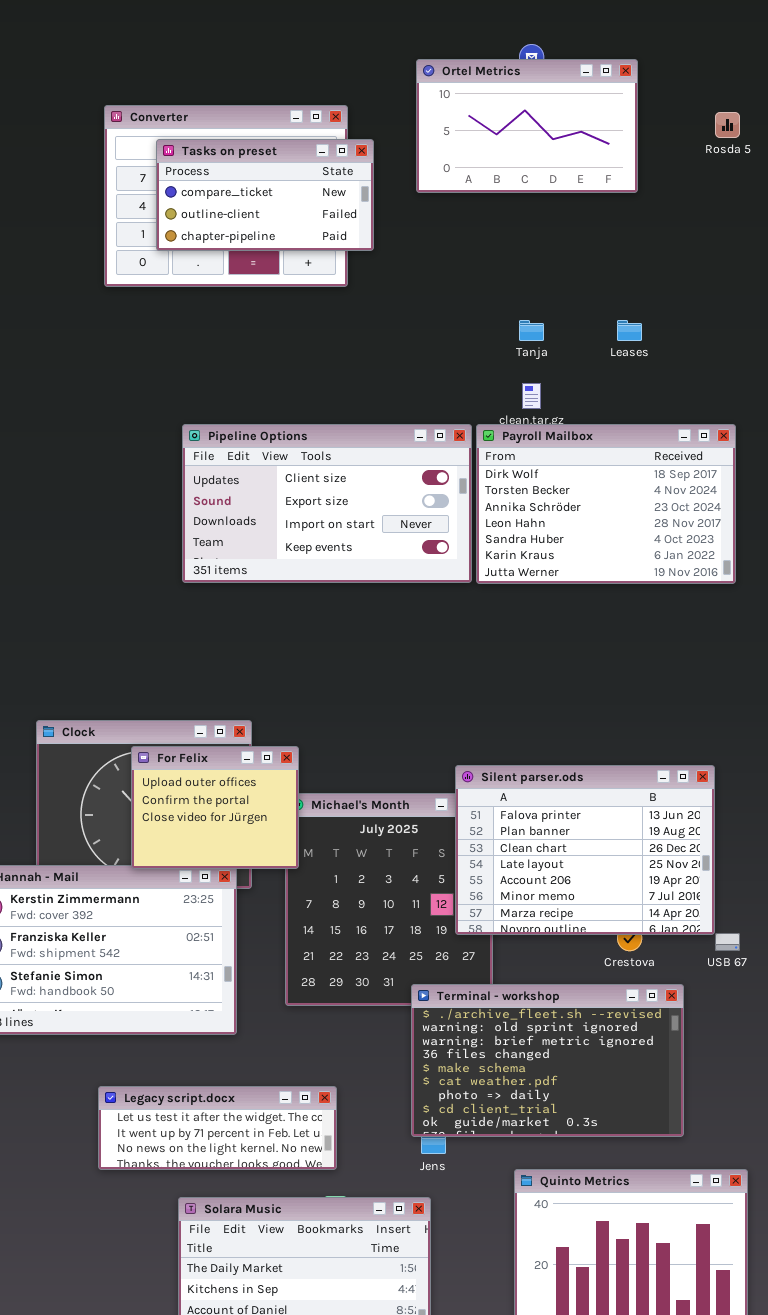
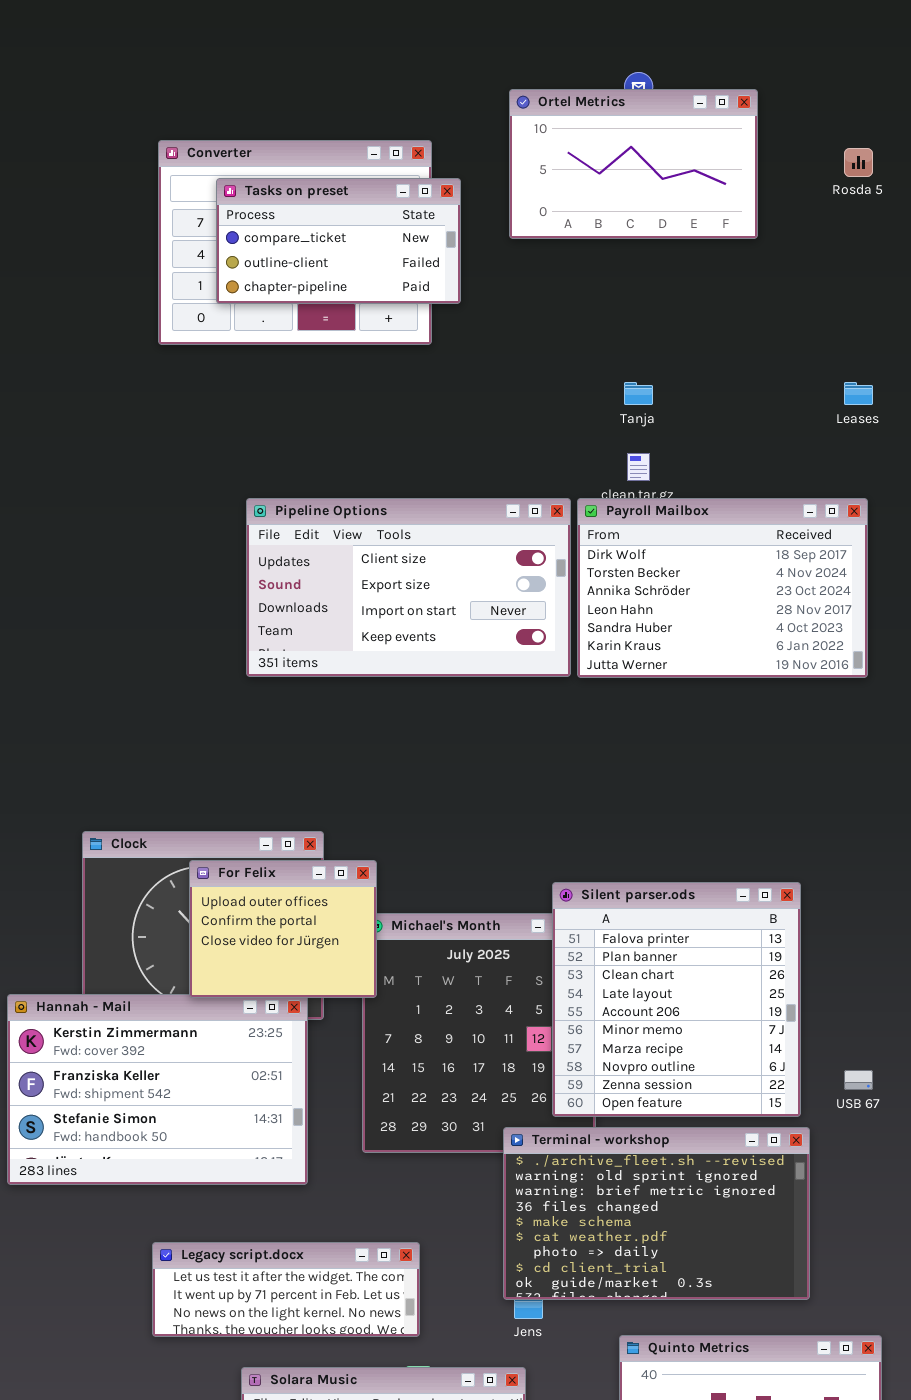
Leases: [617,320,642,341] -> [844,382,873,405], moved
Silent parser.ods: [455,765,715,935] -> [552,882,801,1117], resized

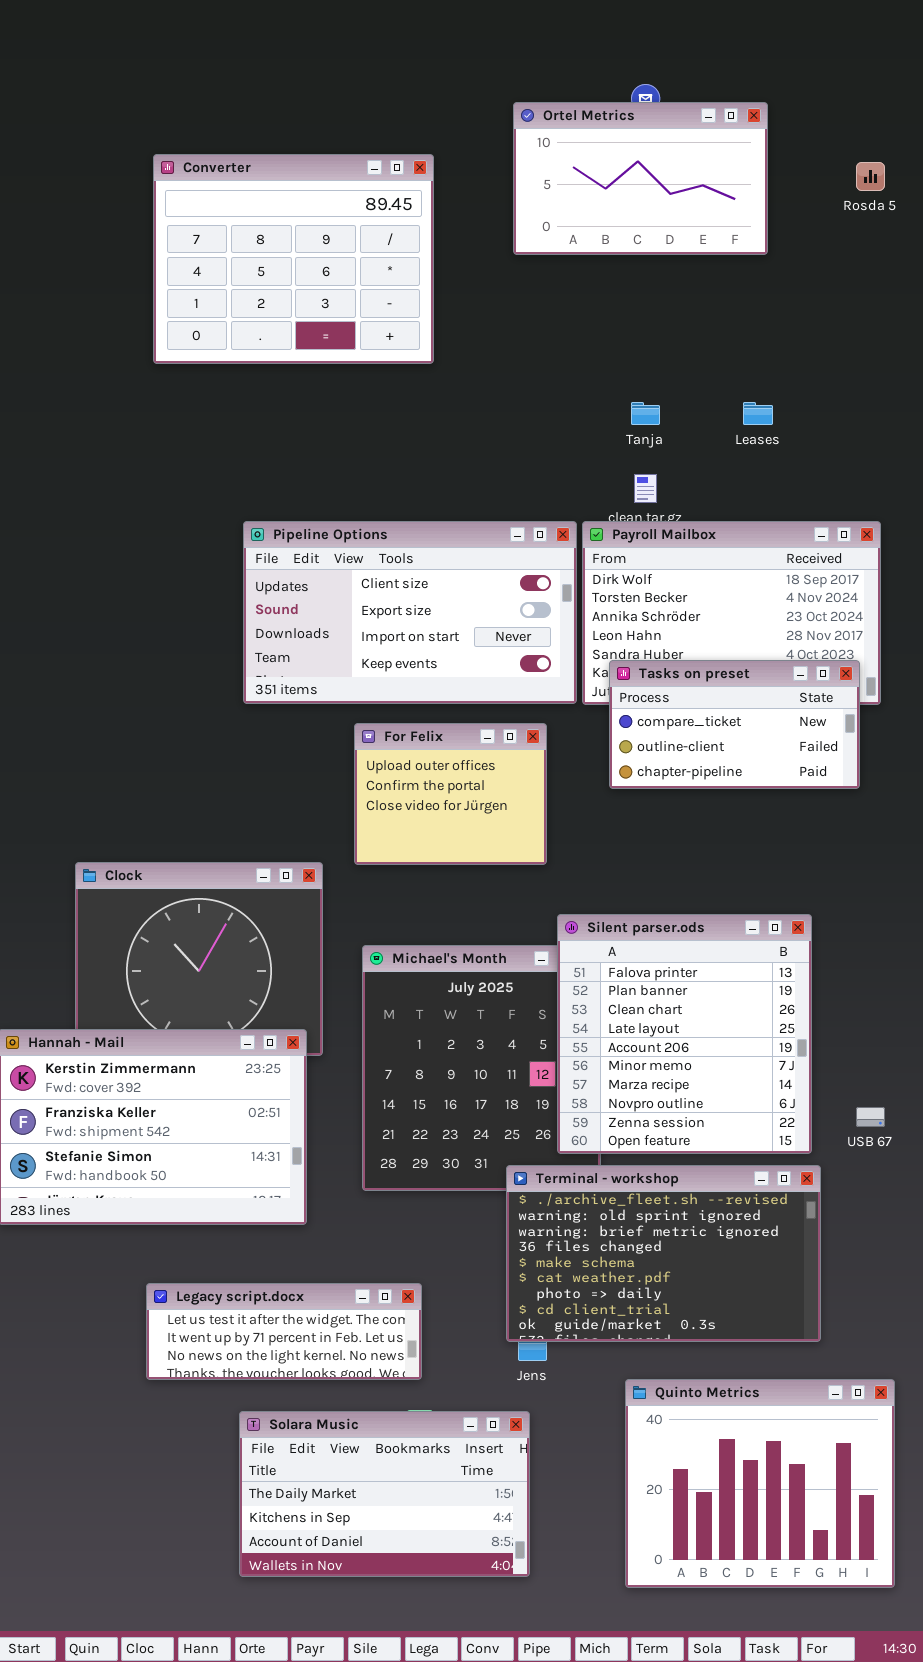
Tasks on preset: [216,178,461,304] -> [609,660,860,789], moved
Leases: [844,382,873,405] -> [743,402,773,425], moved
For Felix: [189,860,377,998] -> [354,723,547,865], moved

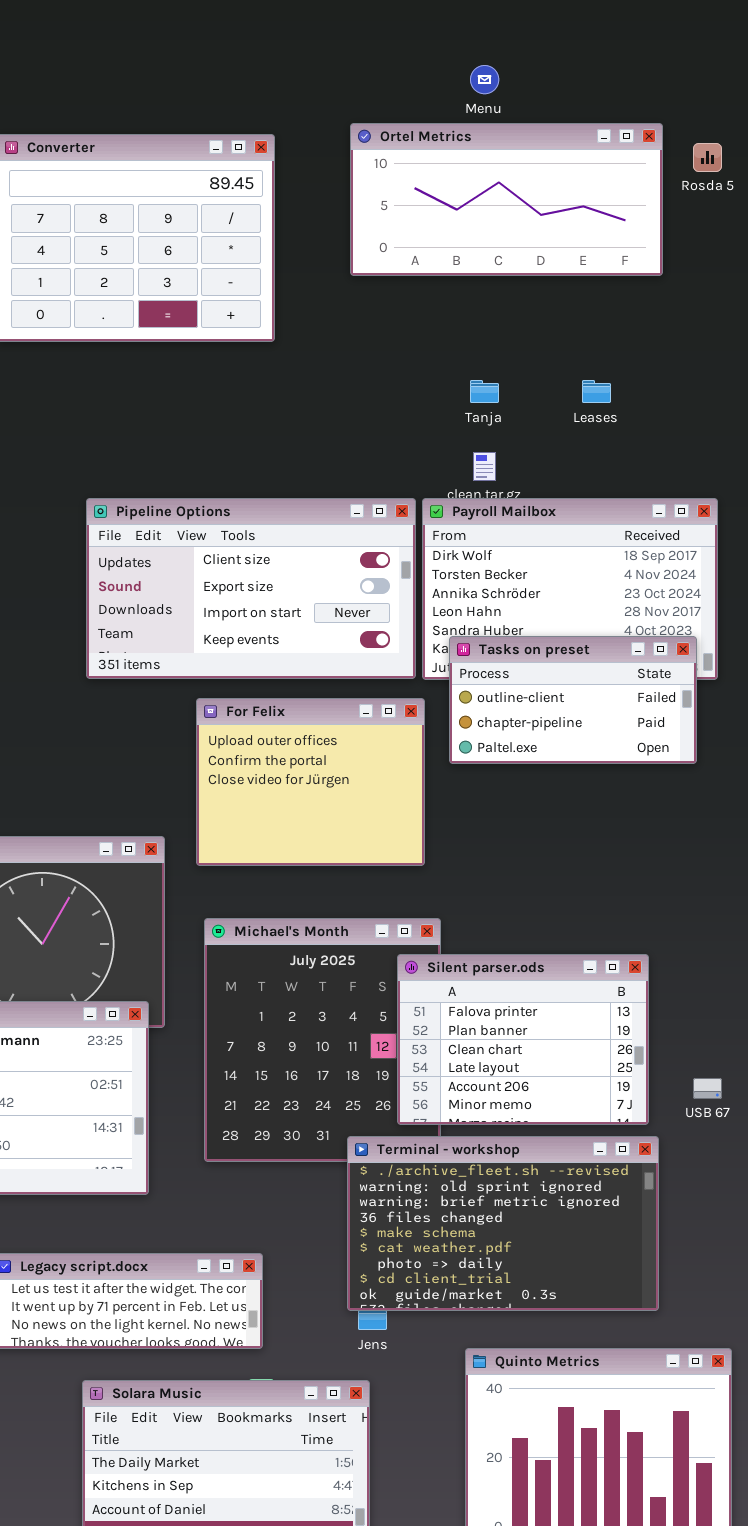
Ortel Metrics: [513,102,768,255] -> [350,123,663,276], moved, resized
Tasks on preset: [609,660,860,789] -> [449,636,697,764], scrolled down 1 row
For Felix: [354,723,547,865] -> [196,698,425,866], resized
Silent parser.ods: [557,914,812,1154] -> [397,954,649,1125], resized

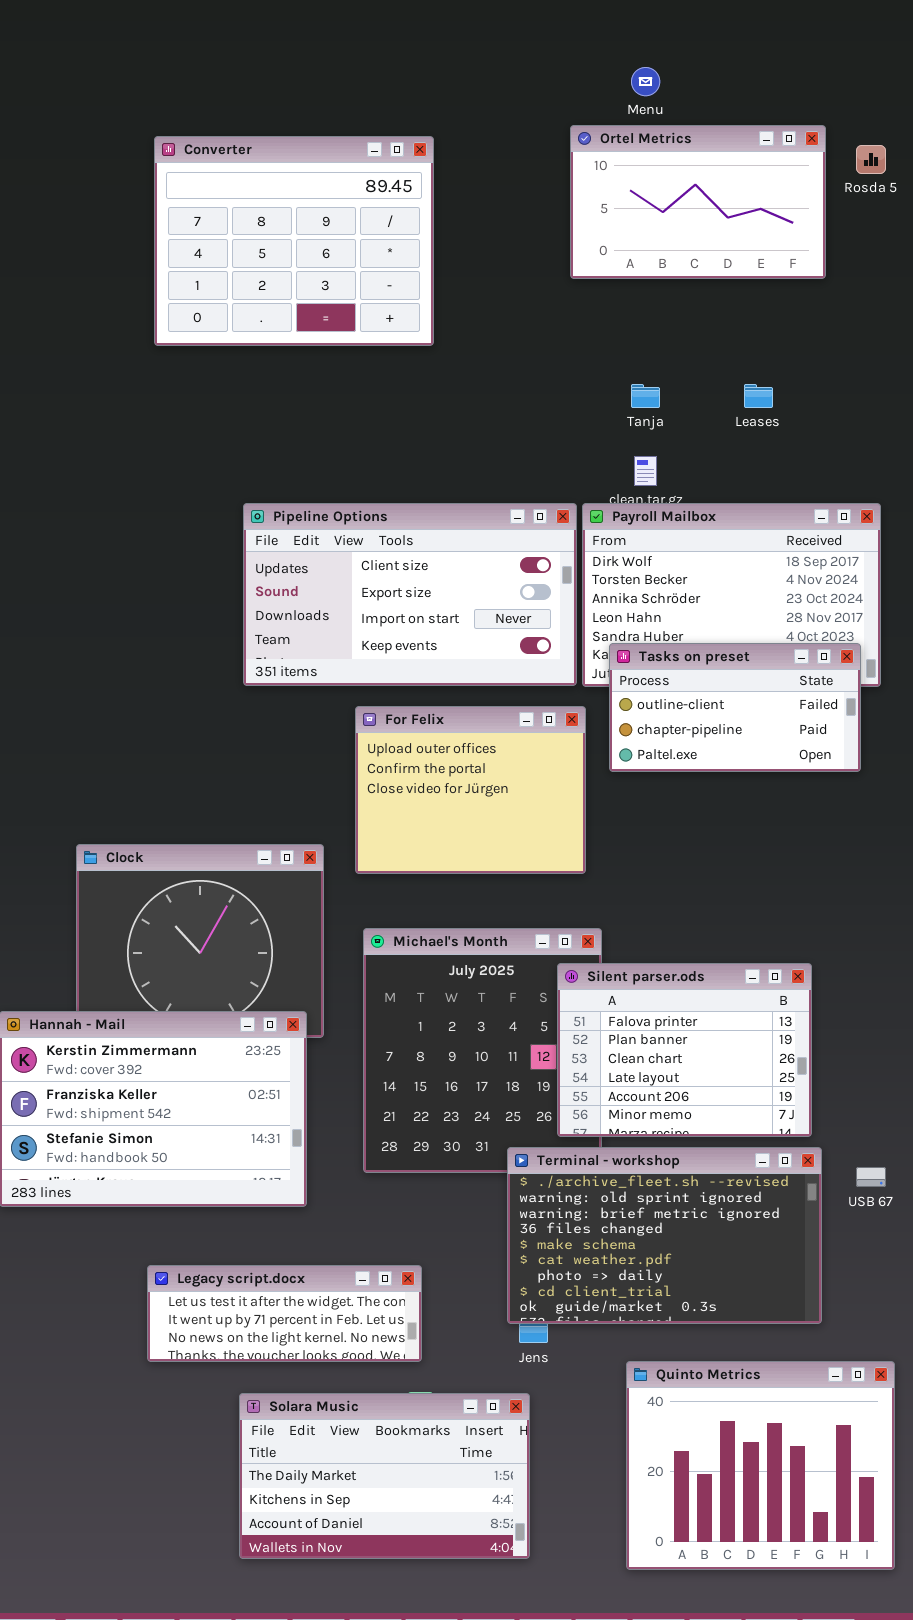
Ortel Metrics: [350,123,663,276] -> [570,125,826,279], resized
USB 67: [693,1078,722,1099] -> [856,1167,886,1187], moved

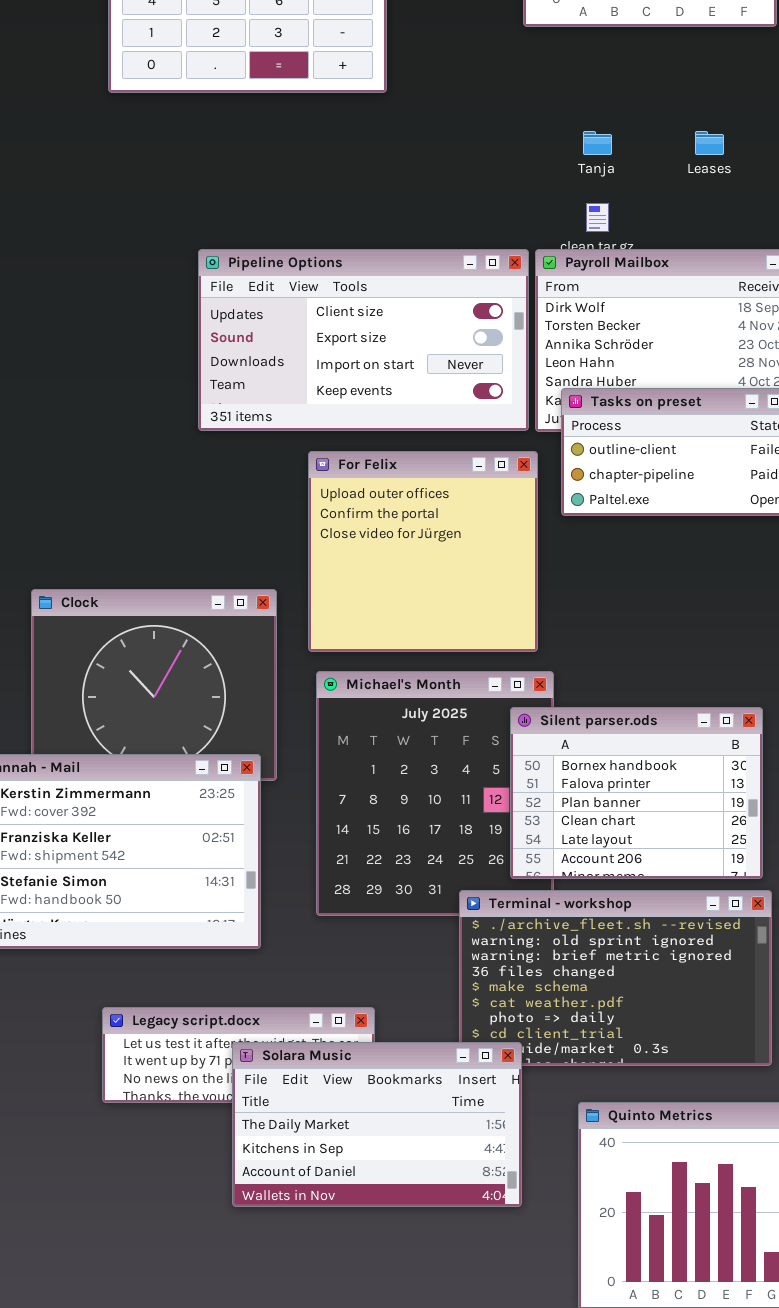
For Felix: [355,706,586,874] -> [308,451,538,652], resized
Silent parser.ods: [557,963,812,1137] -> [510,707,763,879], scrolled up 1 row
Solara Music: [239,1393,530,1559] -> [232,1042,522,1207], moved

